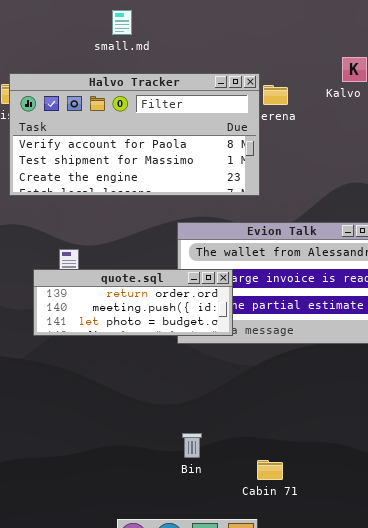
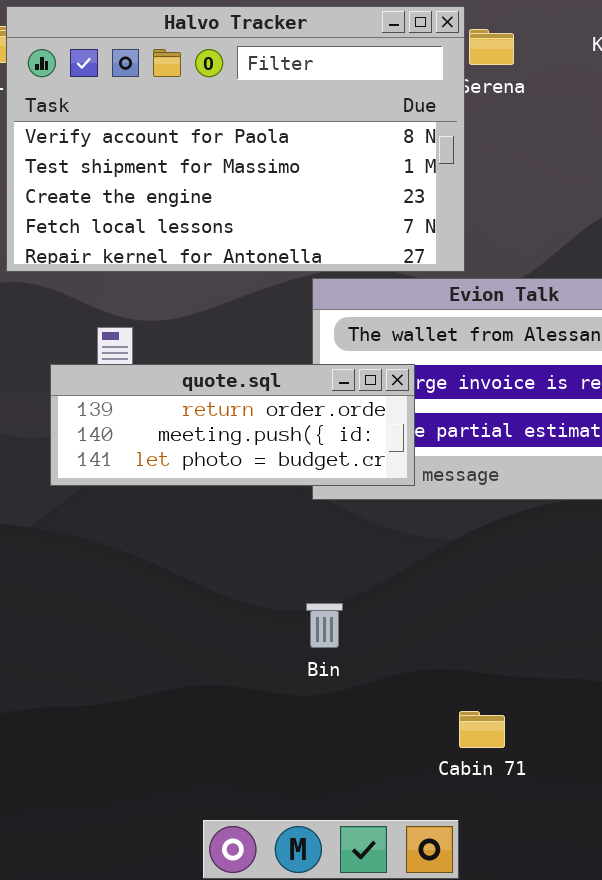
Halvo Tracker: [9,73,260,196] -> [6,6,465,272], resized
Bin: [182,433,202,458] -> [306,603,343,648], moved

